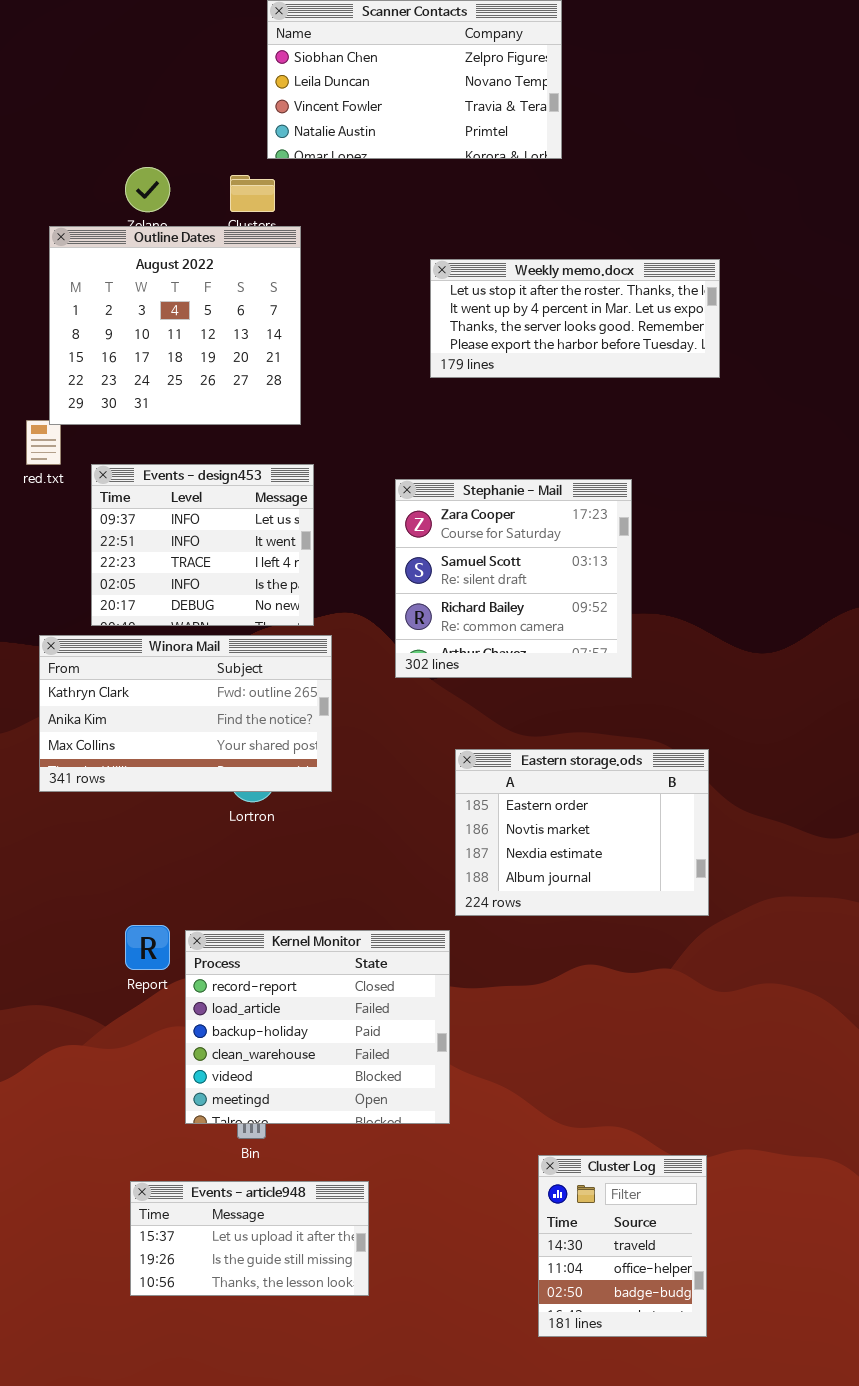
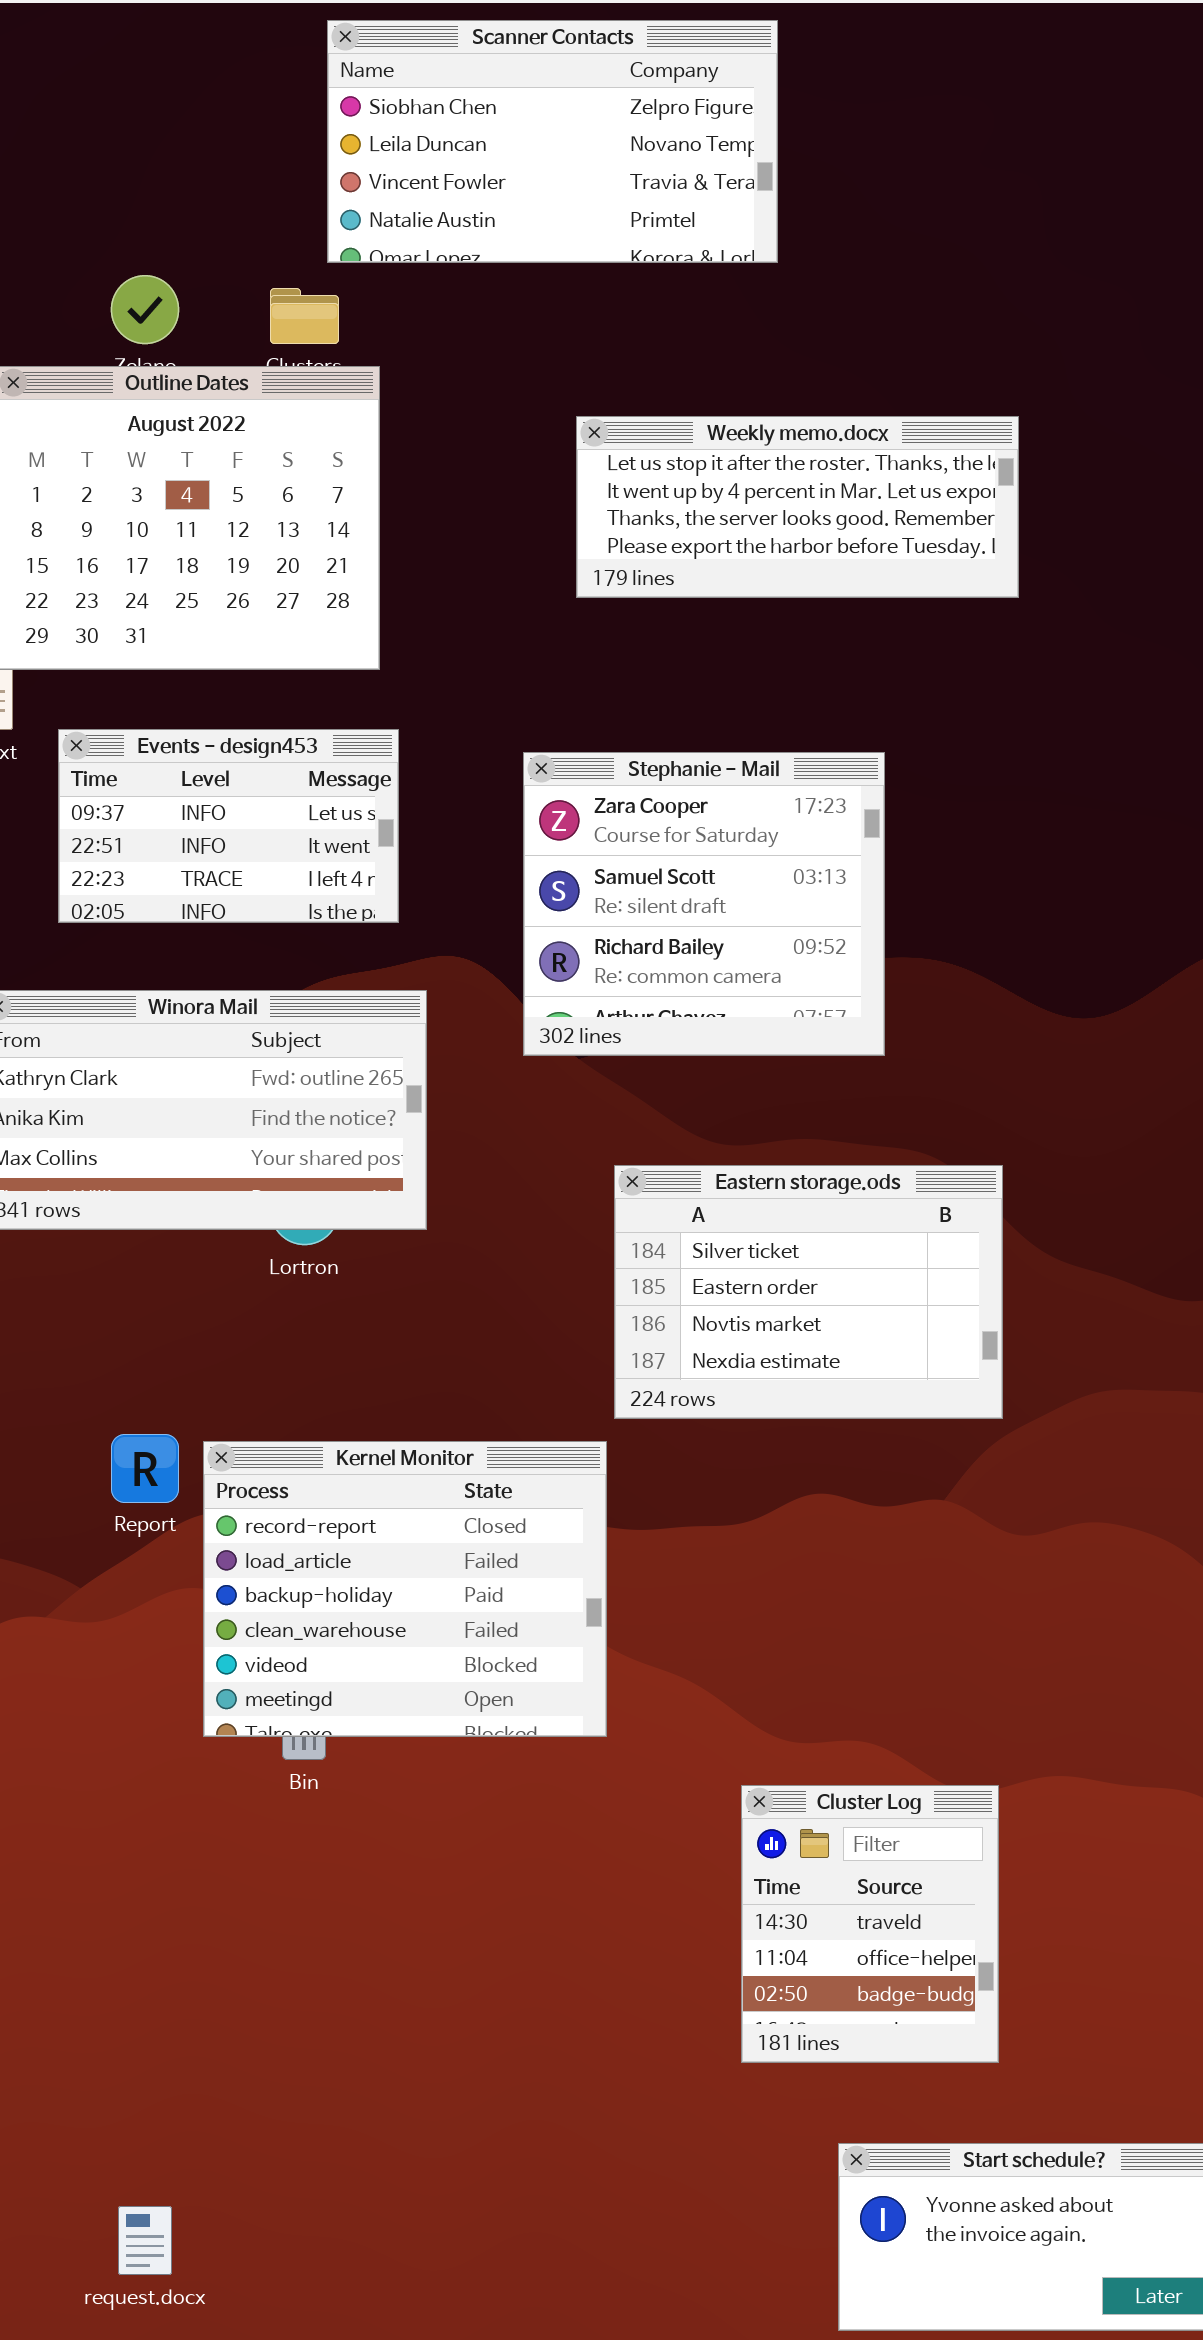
Events - design453: [91,464,314,626] -> [58,729,399,923], resized
Eastern storage.ods: [455,749,709,916] -> [614,1165,1003,1419], scrolled up 1 row
Events - article948: [130,1181,369,1296] -> none, closed

